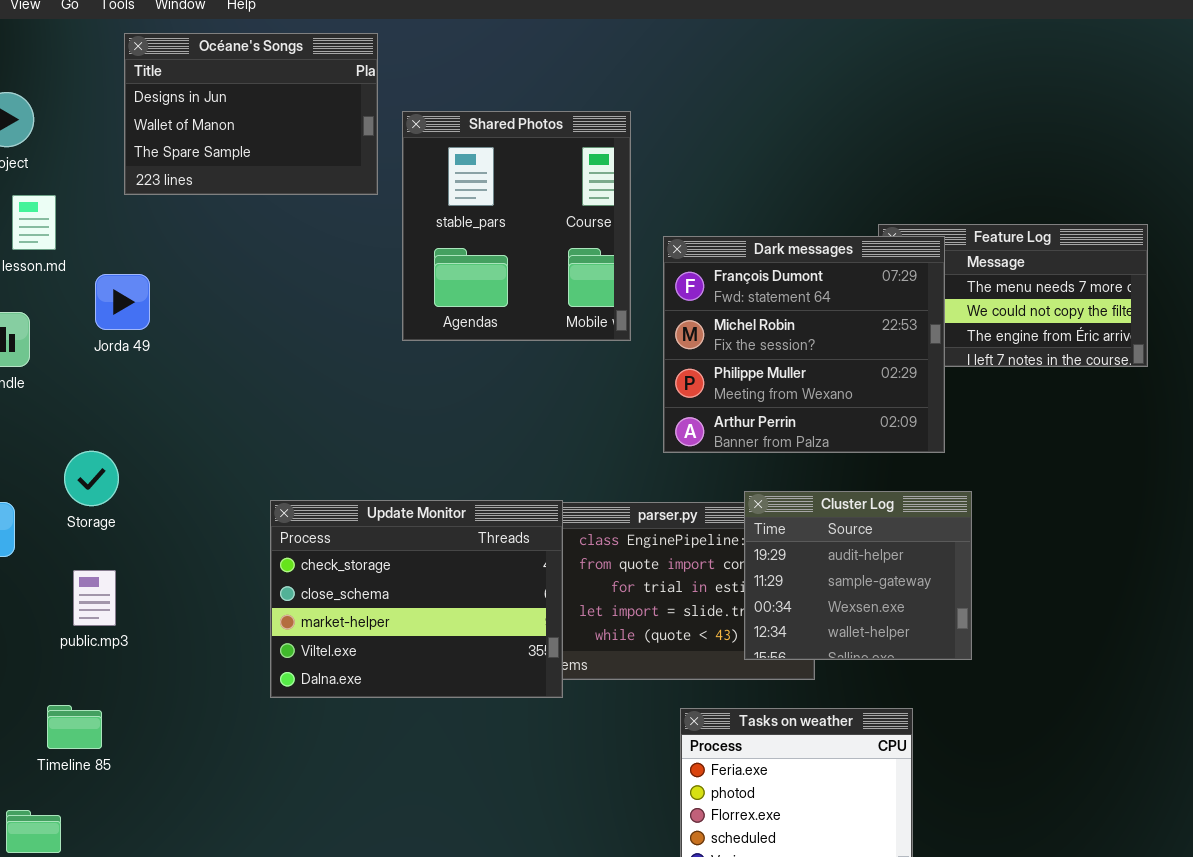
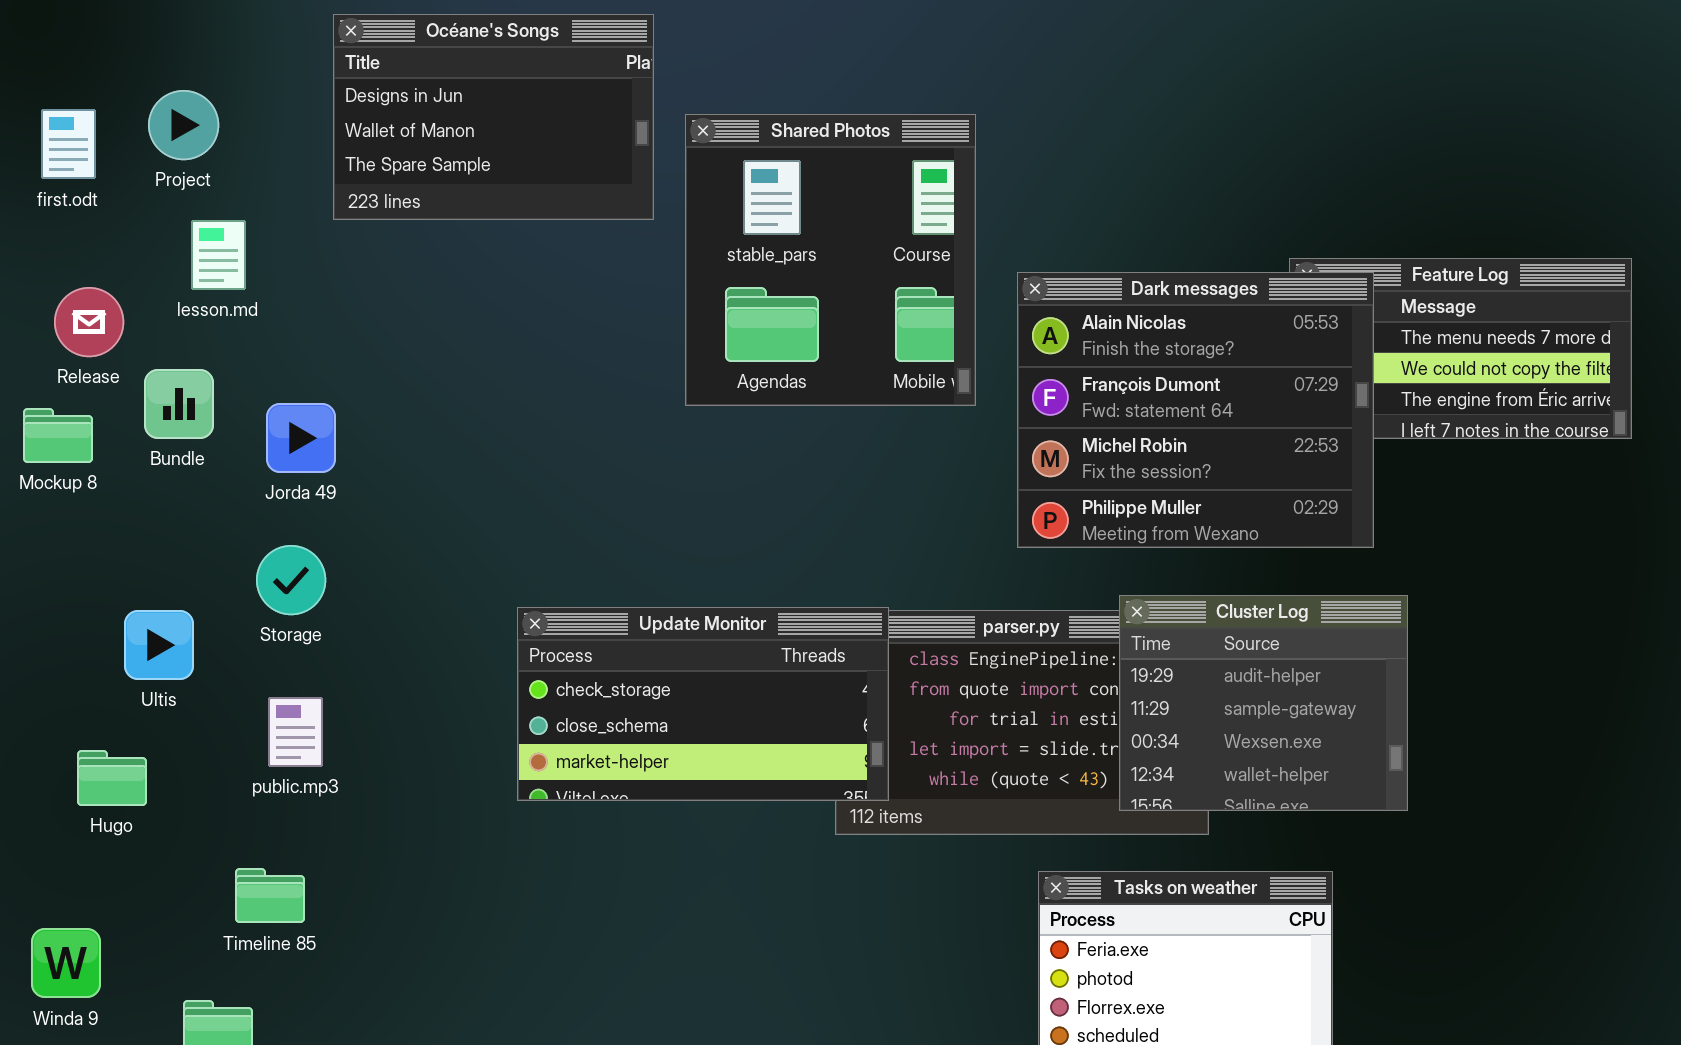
Dark messages: [663,236,945,453] -> [1017,272,1374,548], scrolled up 1 row
Jorda 49: [95,274,150,330] -> [266,403,336,473], moved
Update Monitor: [270,500,563,698] -> [517,607,889,801], resized

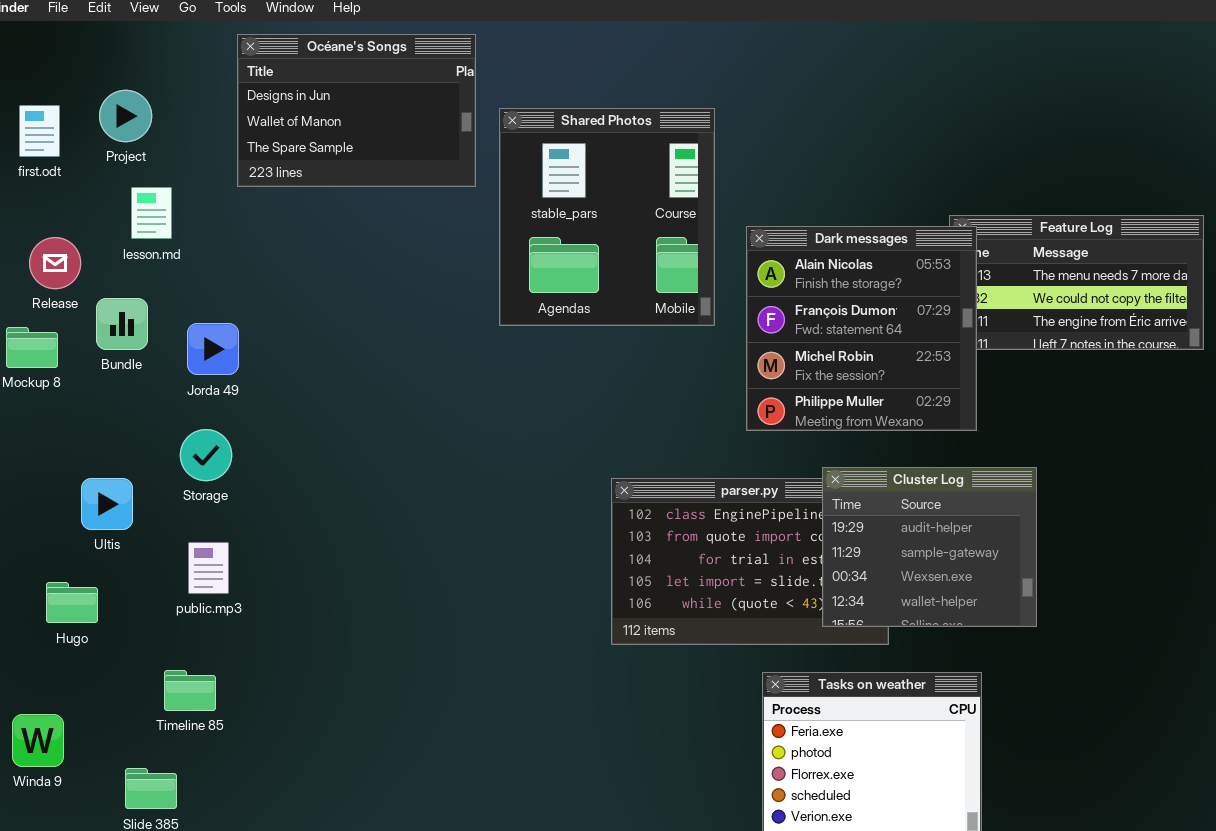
Dark messages: [1017,272,1374,548] -> [746,226,977,431], resized
Update Monitor: [517,607,889,801] -> none, closed

